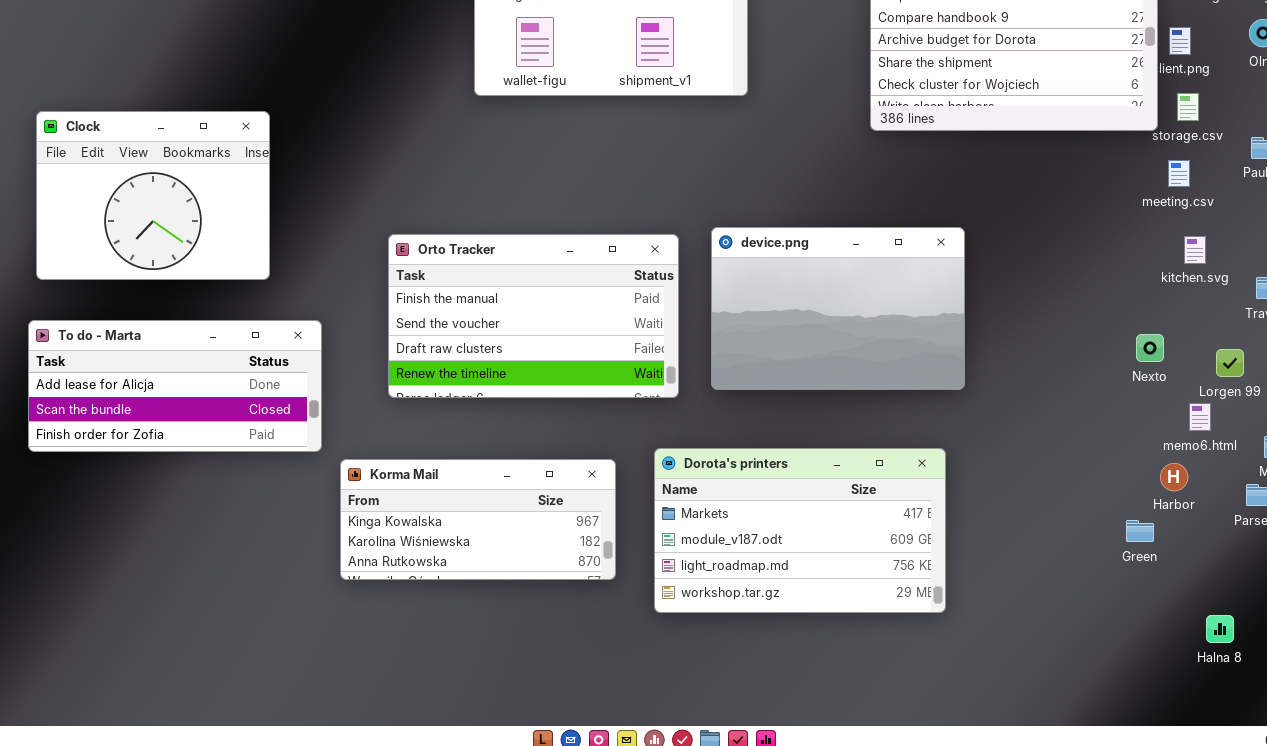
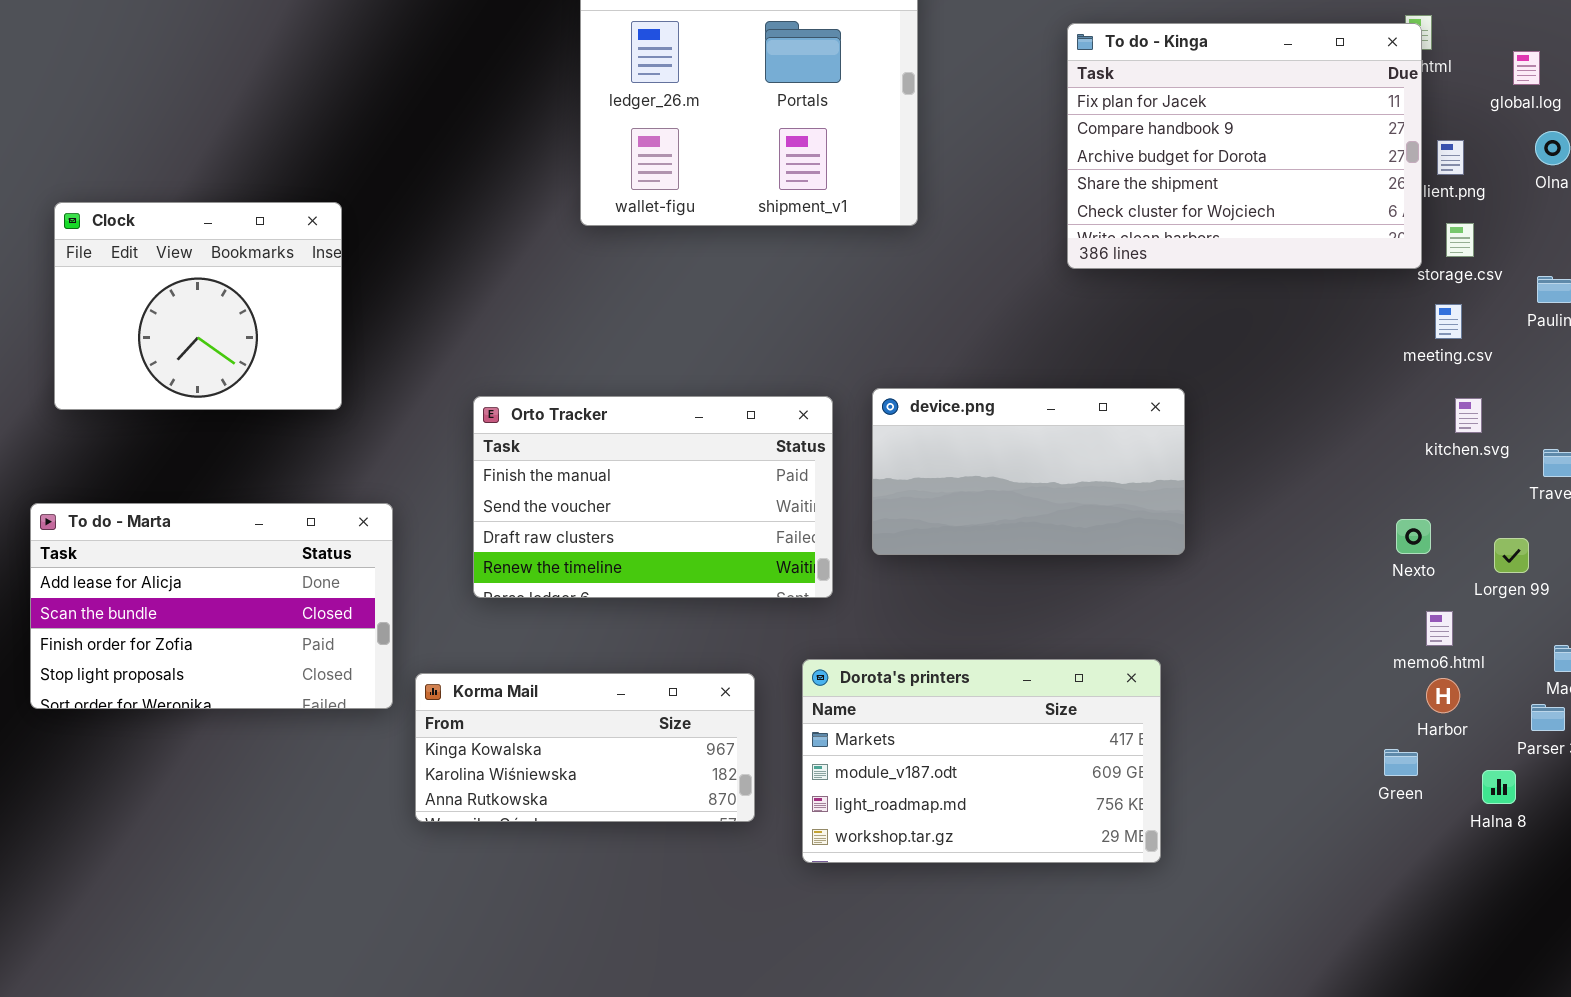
Clock: [36,111,270,280] -> [54,202,342,410], moved
device.png: [711,227,965,390] -> [872,388,1185,555], resized
To do - Marta: [28,320,322,452] -> [30,503,393,709], resized
memo6.html: [1189,403,1211,431] -> [1426,611,1453,646], moved
Halna 8: [1206,615,1234,643] -> [1482,770,1516,804], moved

